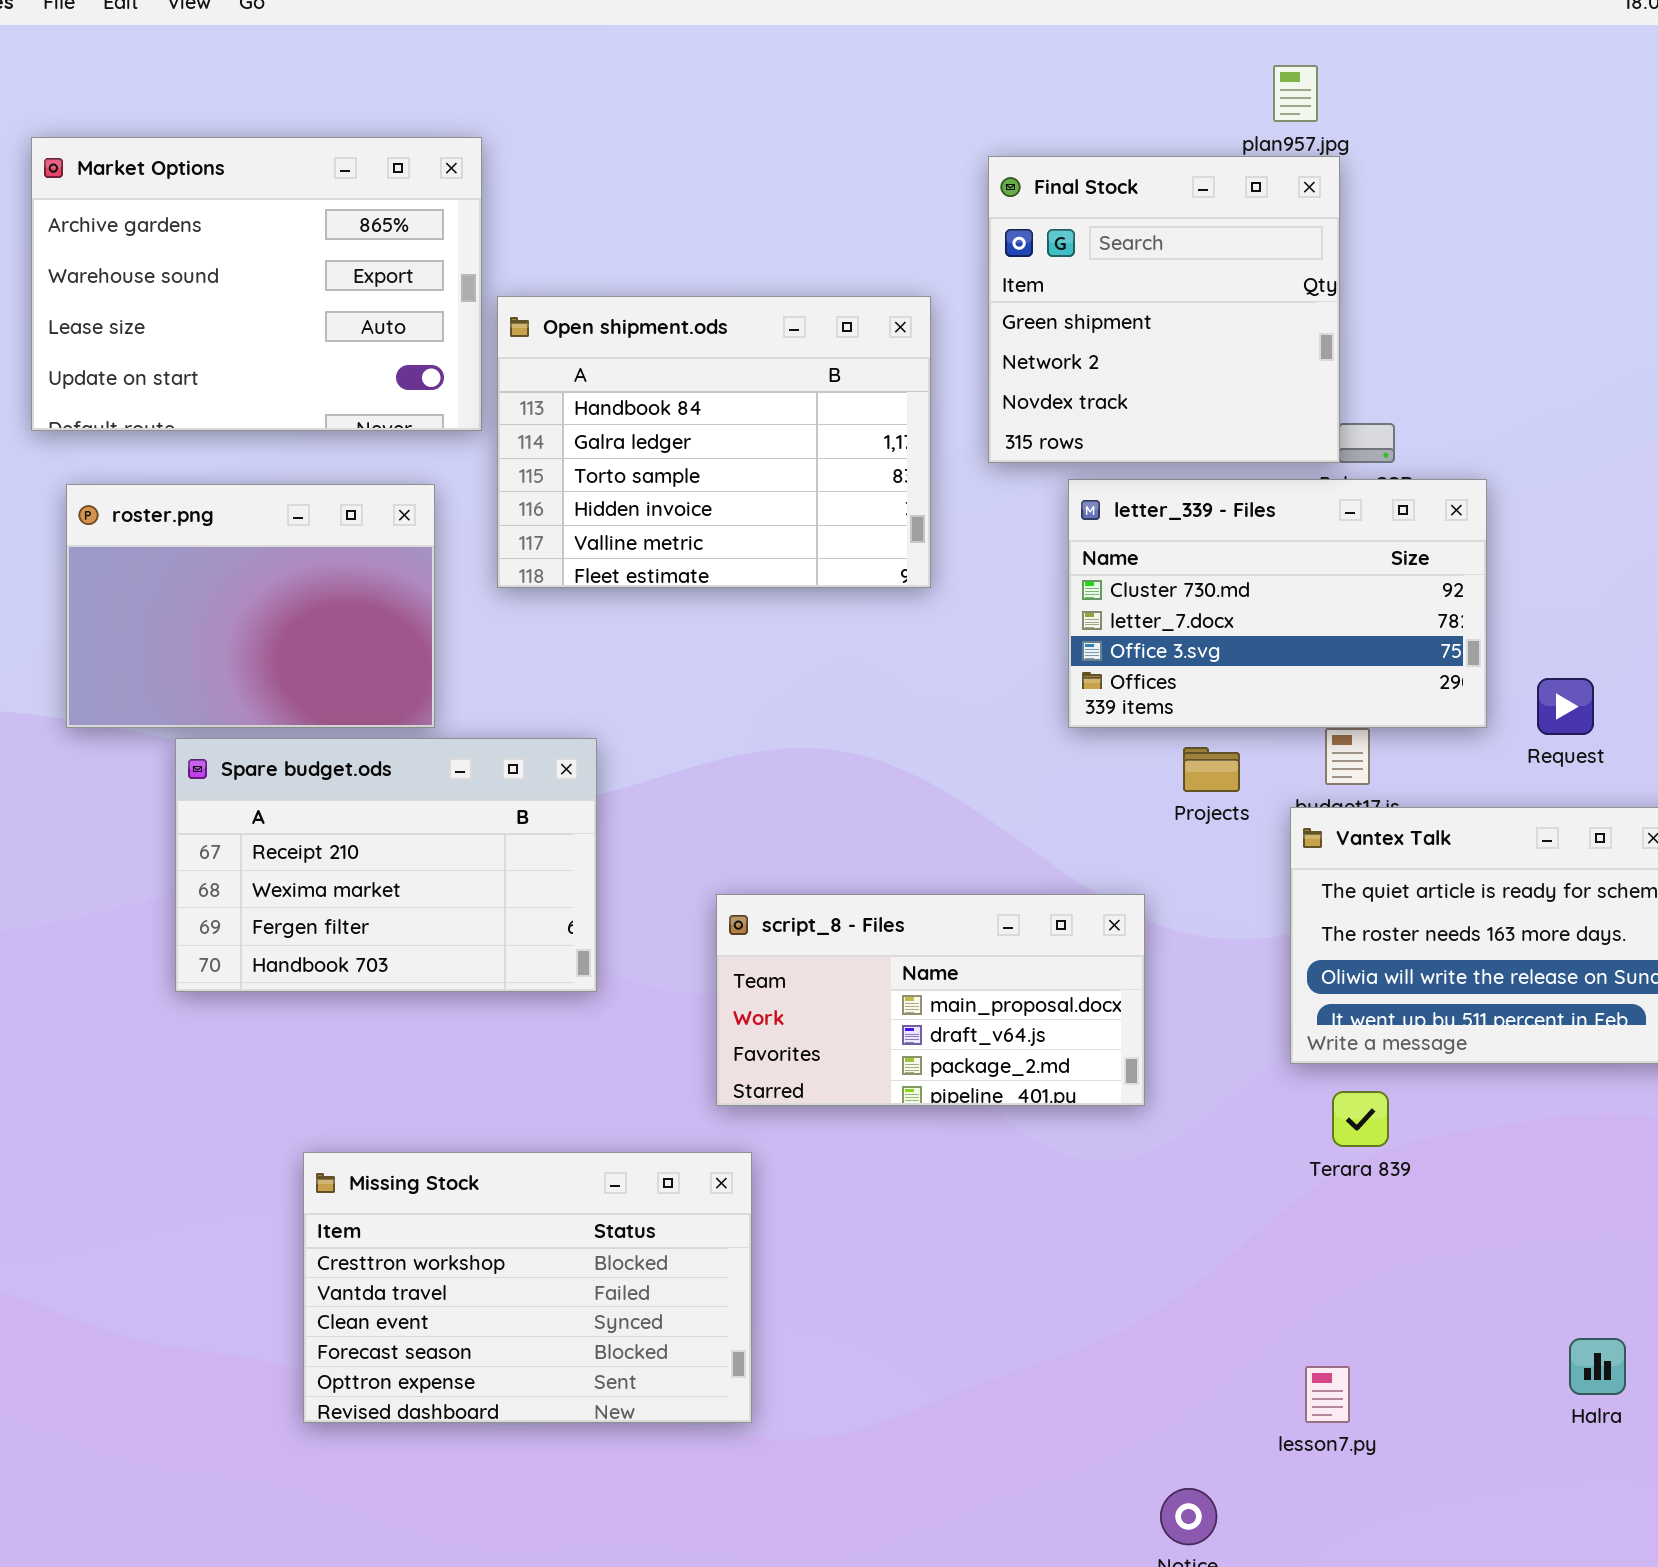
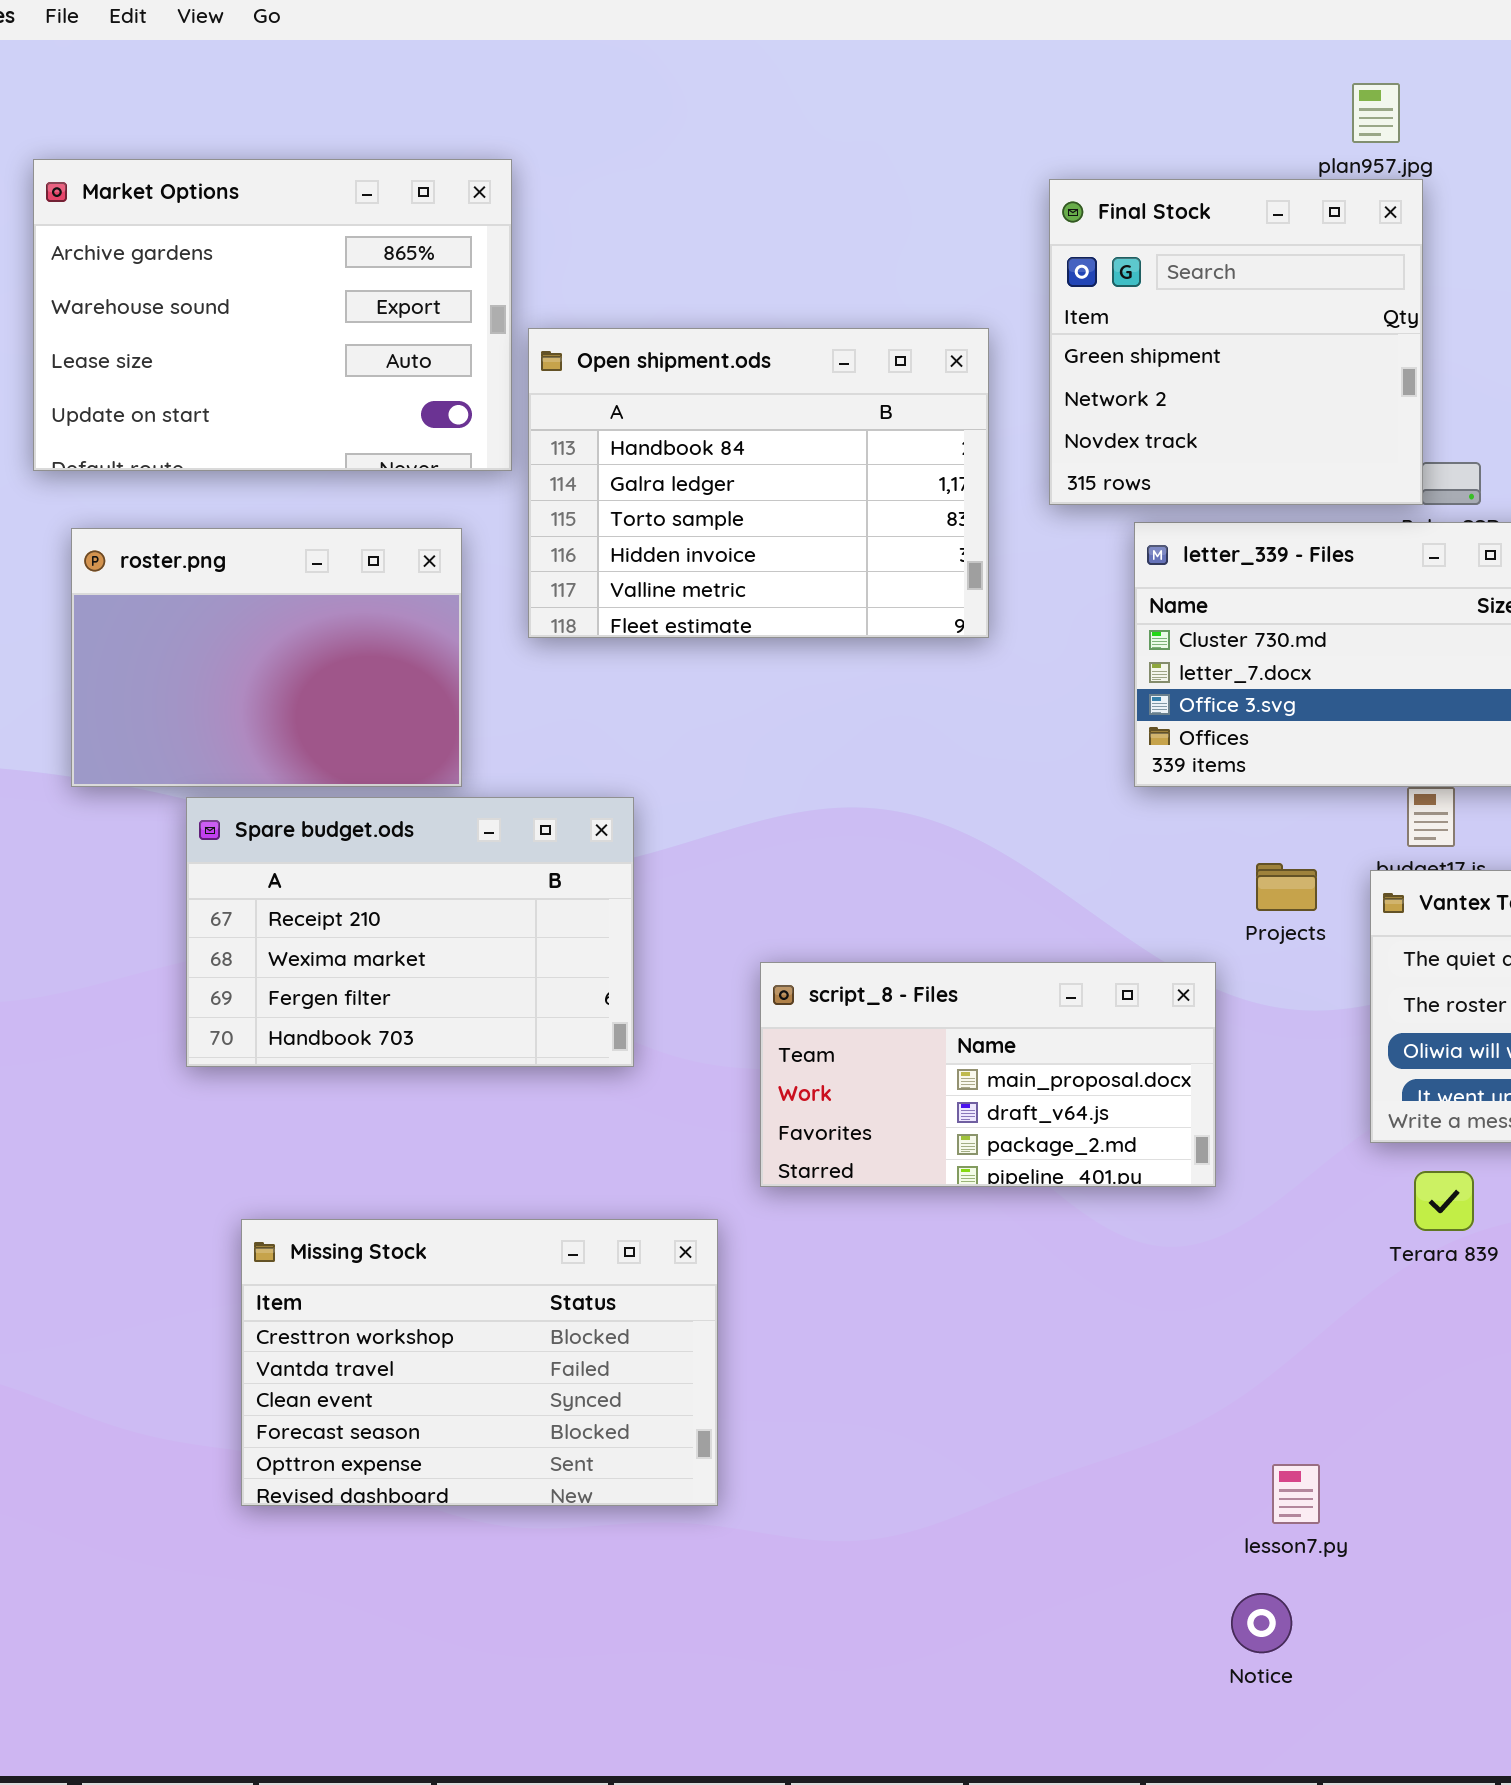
Projects: [1183,747,1240,792] -> [1256,863,1317,911], moved
Missing Stock: [303,1152,752,1423] -> [241,1219,718,1506], moved
lesson7.py: [1305,1366,1350,1423] -> [1272,1464,1320,1524], moved

